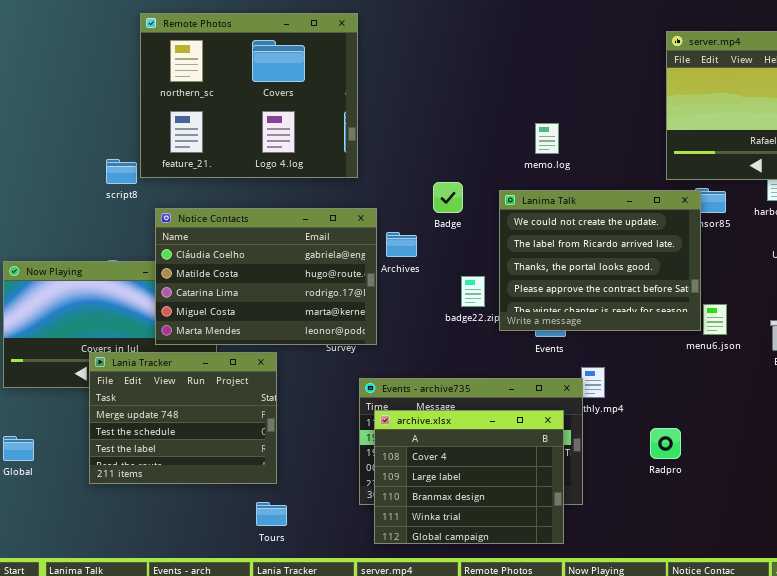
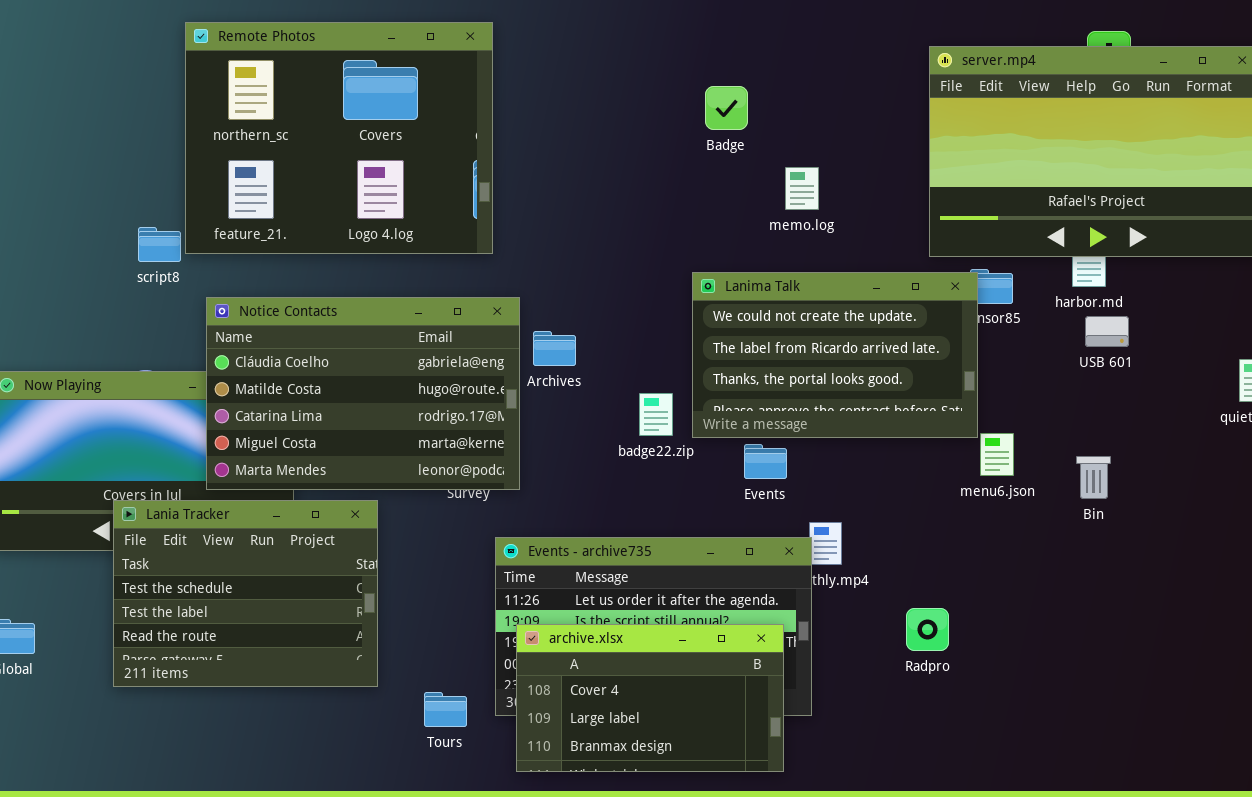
memo.log: [535,123,559,154] -> [785,167,819,210], moved
Badge: [433,182,463,213] -> [705,86,748,130], moved
Lanima Talk: [499,190,701,331] -> [692,272,978,438], resized
Lania Tracker: [89,352,277,484] -> [113,500,378,687], scrolled down 1 row
archive.xlsx: [374,410,564,544] -> [516,624,784,772], resized
Tours: [256,502,287,526] -> [424,692,467,727], moved

